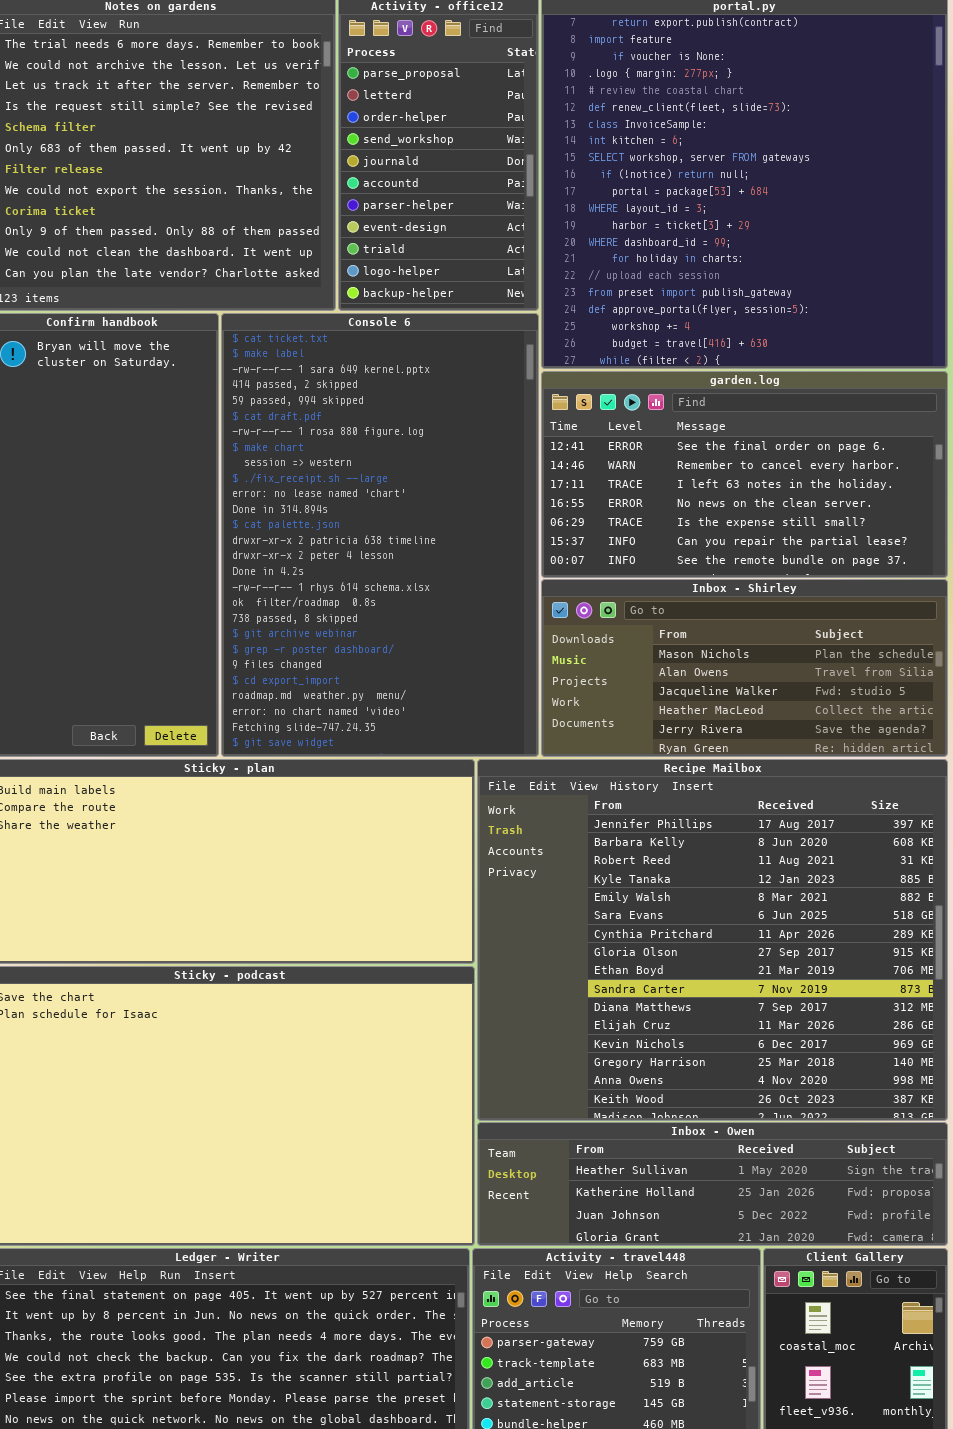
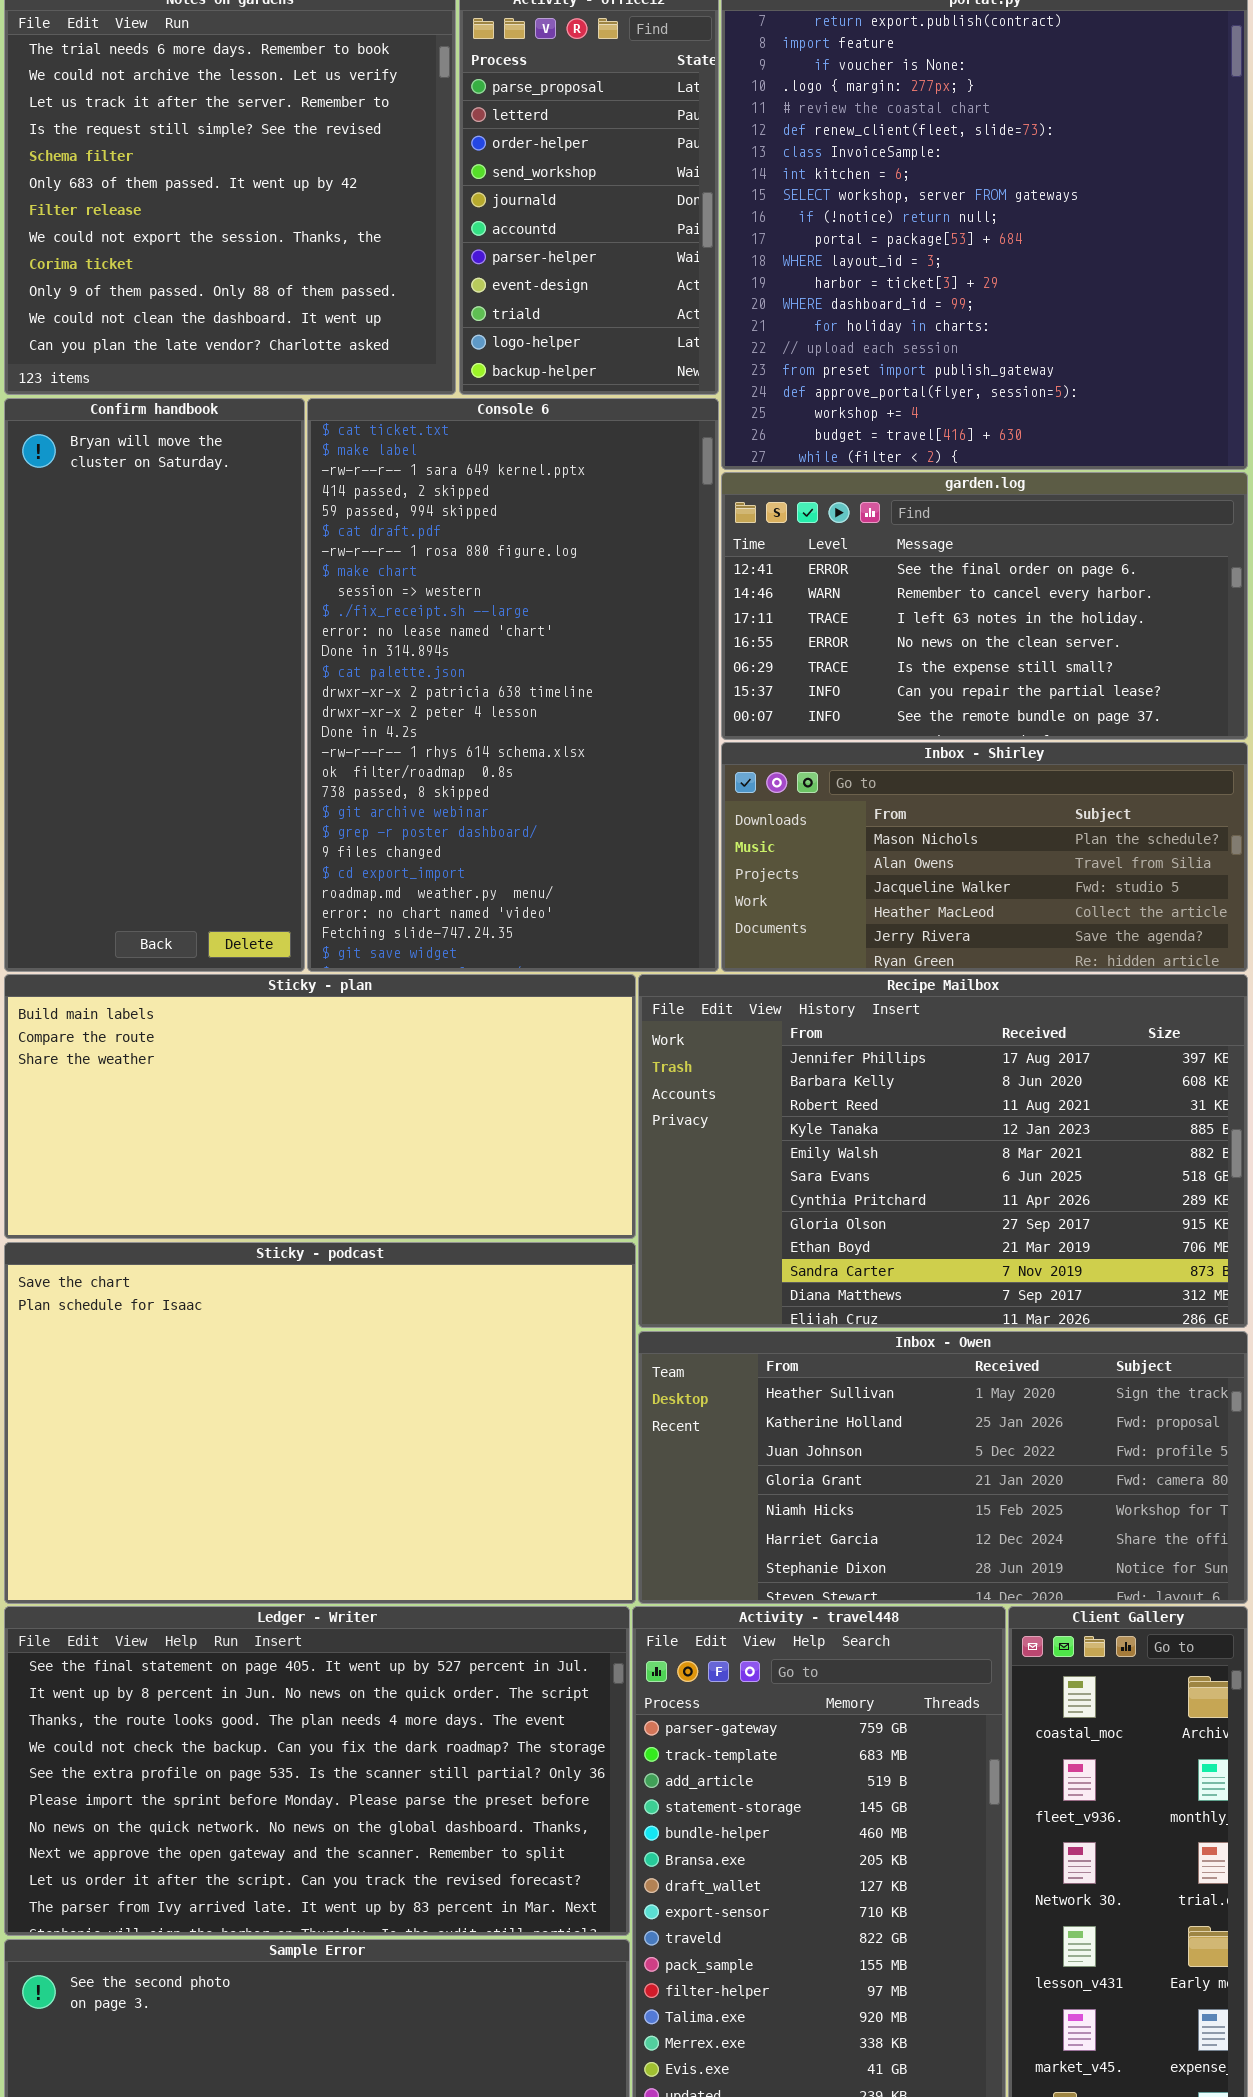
Recipe Mailbox: [477,759,948,1121] -> [638,974,1248,1328], resized
Inbox - Owen: [477,1122,948,1246] -> [638,1331,1248,1604], resized

